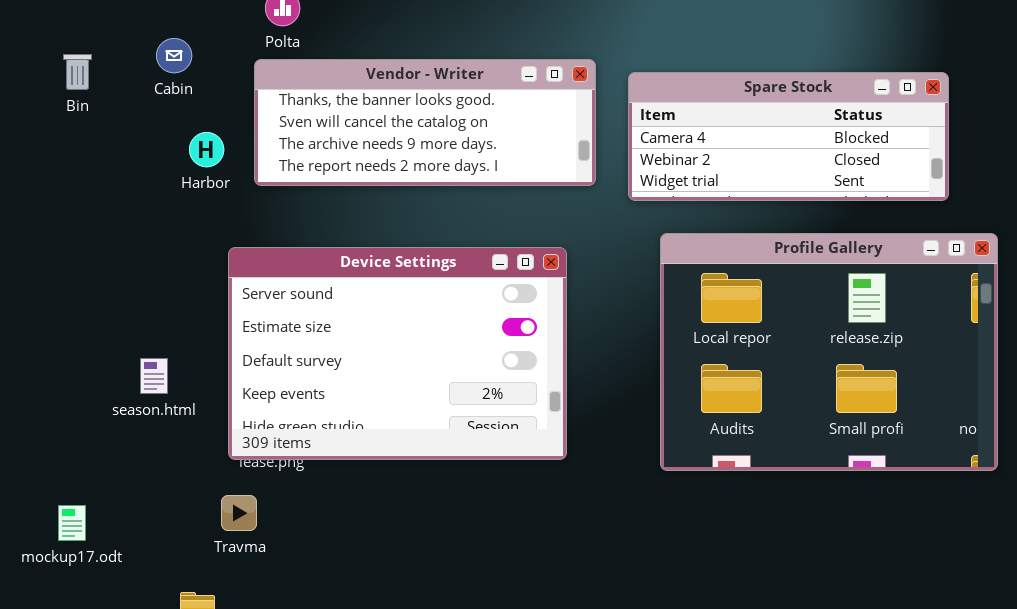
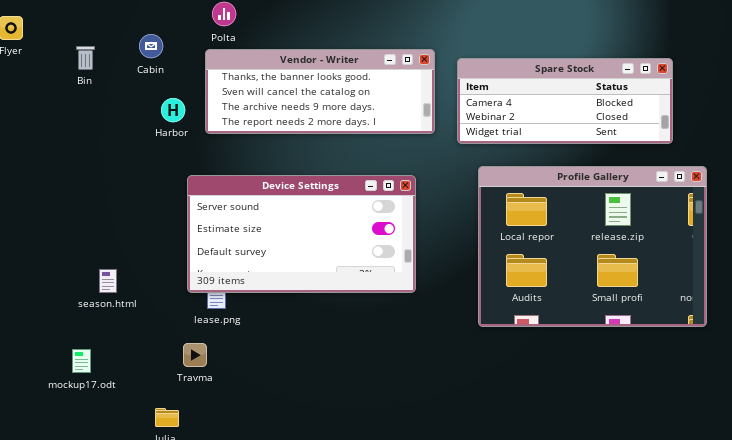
Device Settings: [228,247,567,460] -> [187,175,416,293], resized
season.html: [140,358,168,394] -> [99,269,117,293], moved

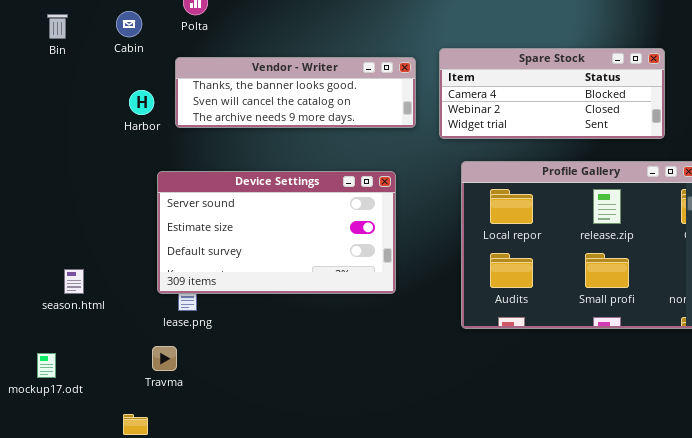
Cabin: [139,34,163,58] -> [116,11,142,37], moved
Bin: [76,46,95,70] -> [47,14,68,39], moved
Vendor - Writer: [205,49,435,134] -> [175,57,416,128], resized

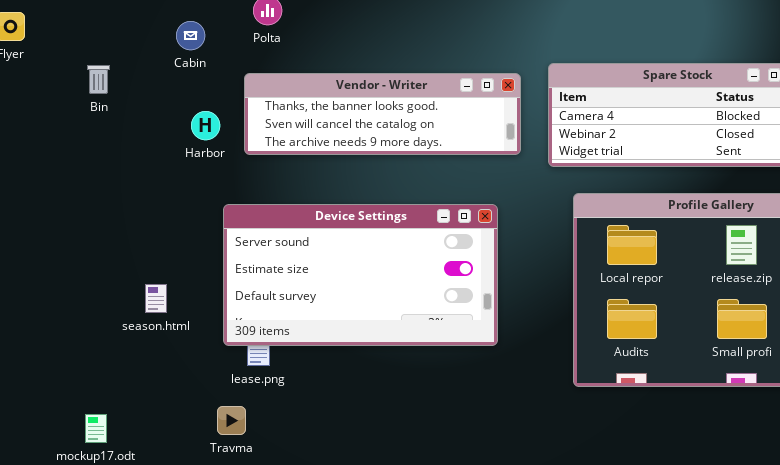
Bin: [47,14,68,39] -> [87,65,110,94], moved
season.html: [64,269,84,294] -> [145,284,167,313], moved

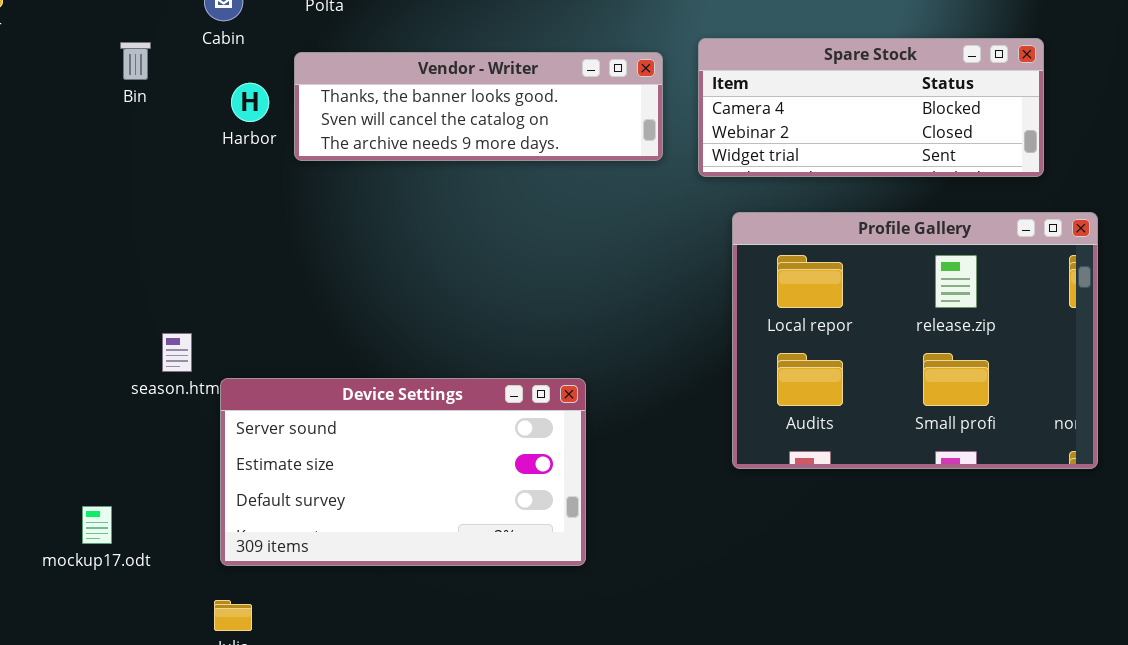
Bin: [87,65,110,94] -> [120,42,151,80], moved
Harbor: [191,111,220,140] -> [231,83,269,122], moved
Device Settings: [223,204,498,346] -> [220,378,586,566], moved

